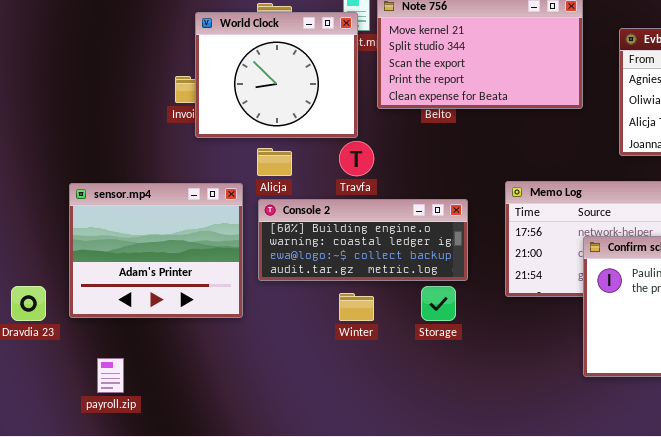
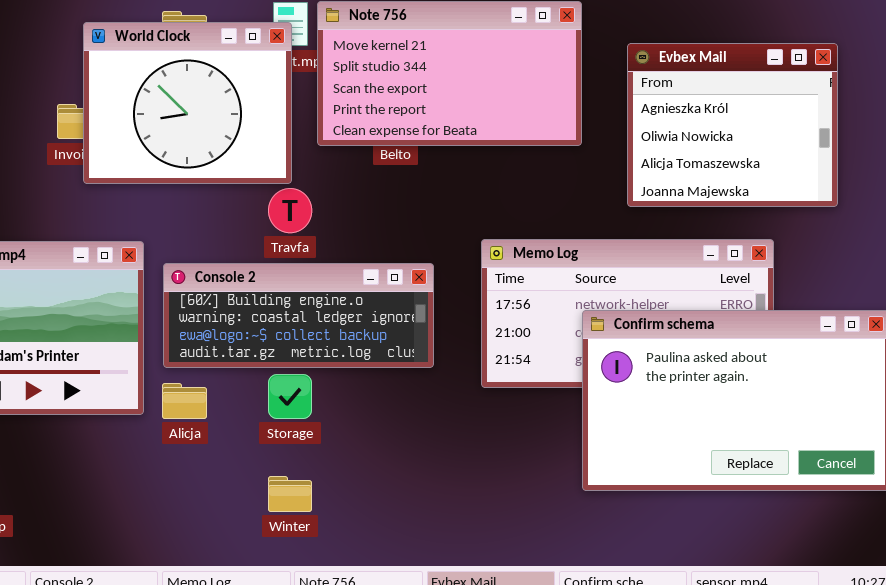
Alicja: [257,148,292,176] -> [162,383,207,419], moved
Storage: [421,286,456,321] -> [268,374,312,419], moved
Winter: [339,293,374,321] -> [268,476,312,512], moved

